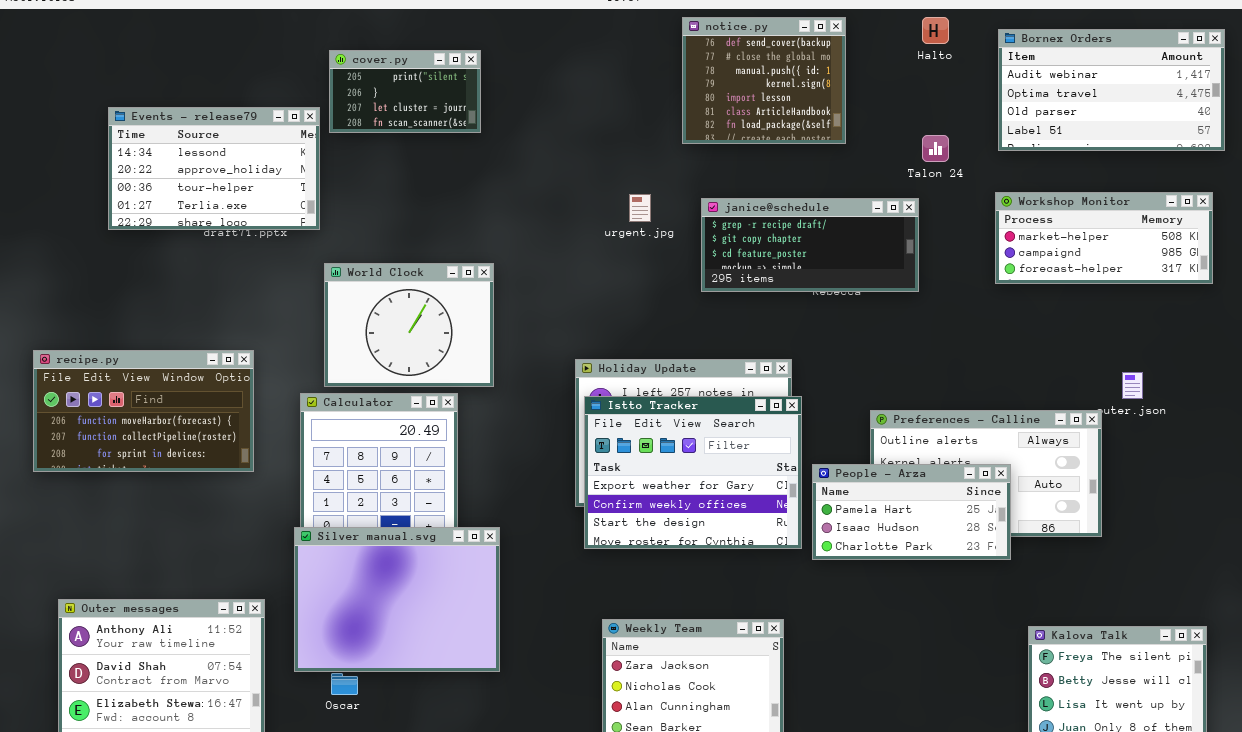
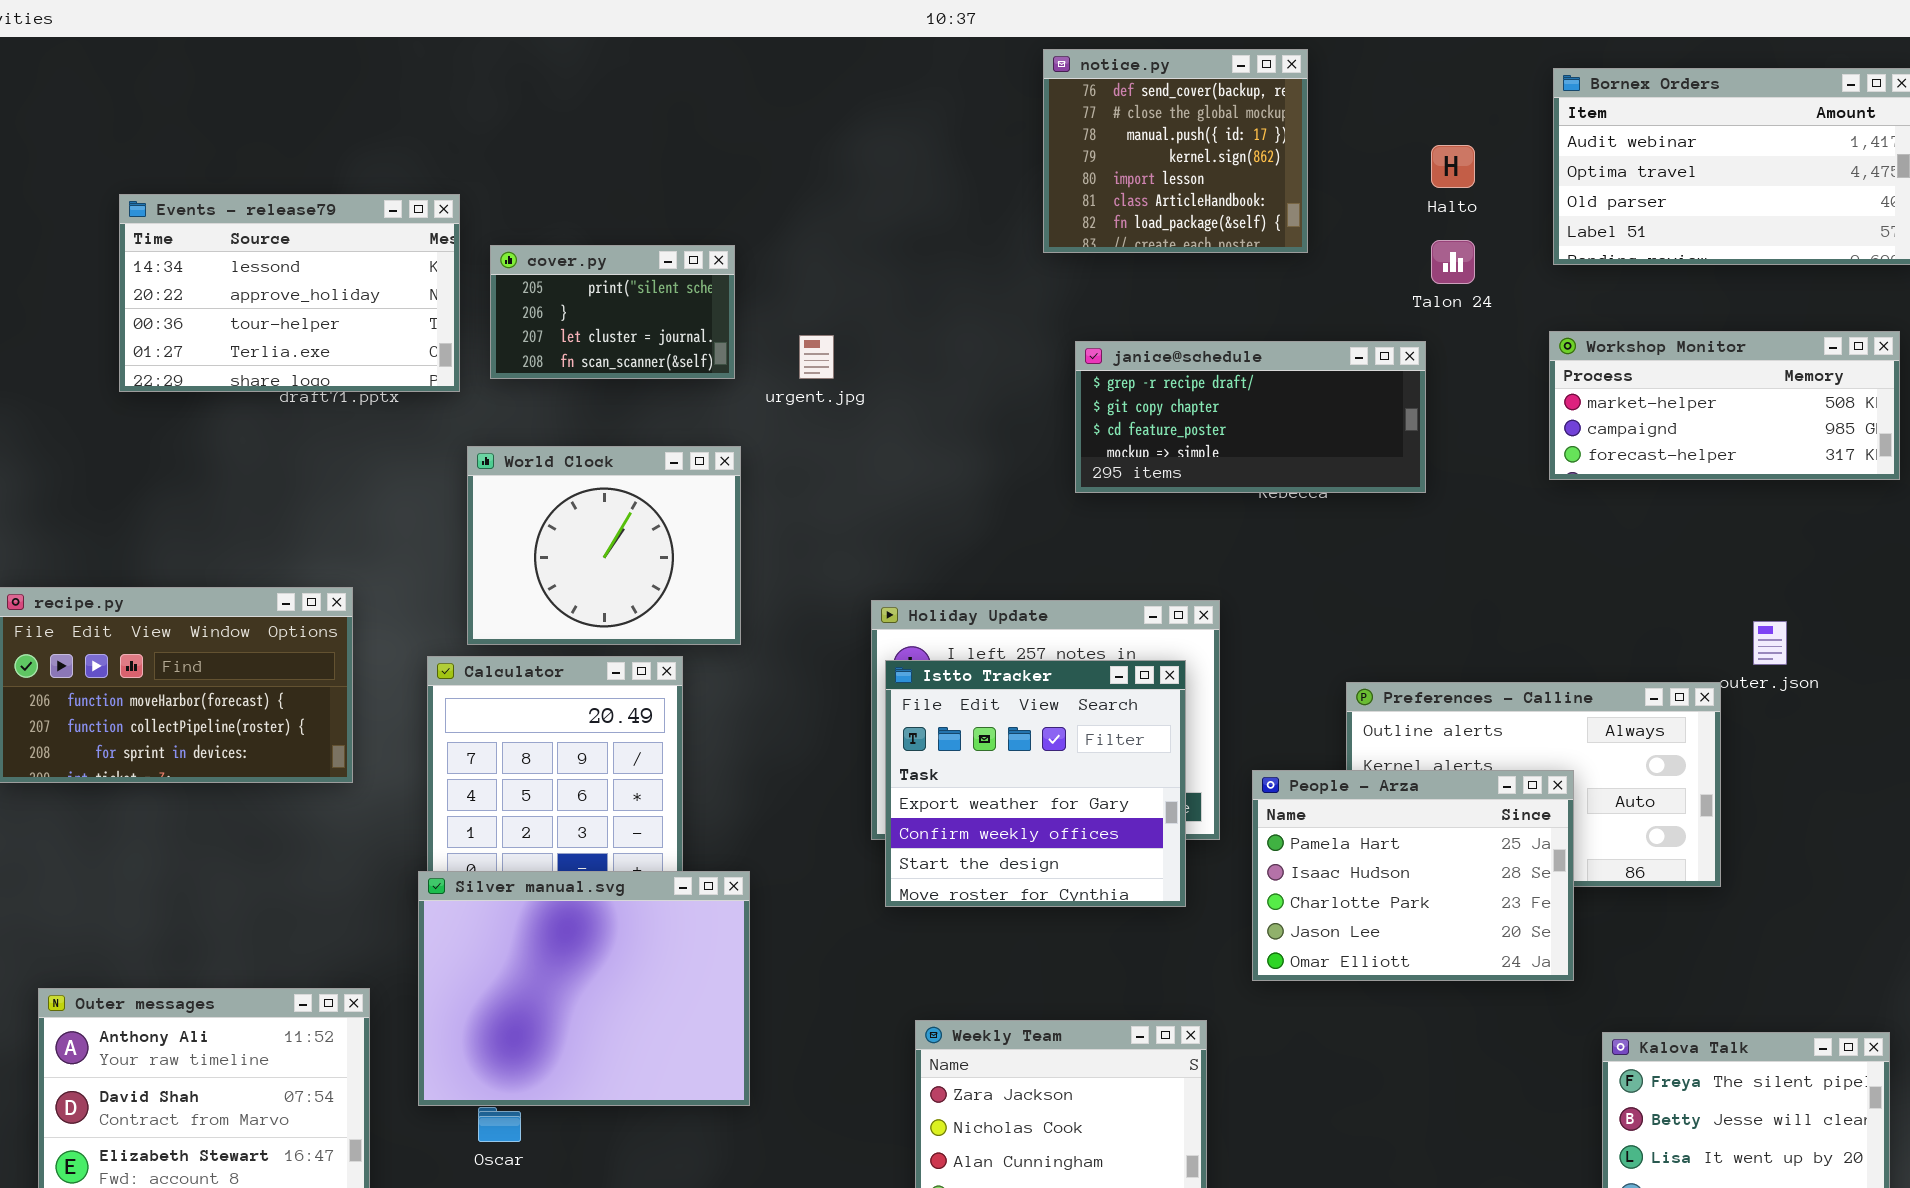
Halto: [922,17,949,44] -> [1431,145,1475,188], moved
cover.py: [329,50,481,133] -> [490,245,735,379], moved
urgent.jpg: [629,194,651,222] -> [799,335,834,379], moved
Istto Tracker: [584,396,802,549] -> [885,660,1186,907], resized
People - Arza: [812,464,1011,560] -> [1252,770,1574,981], resized

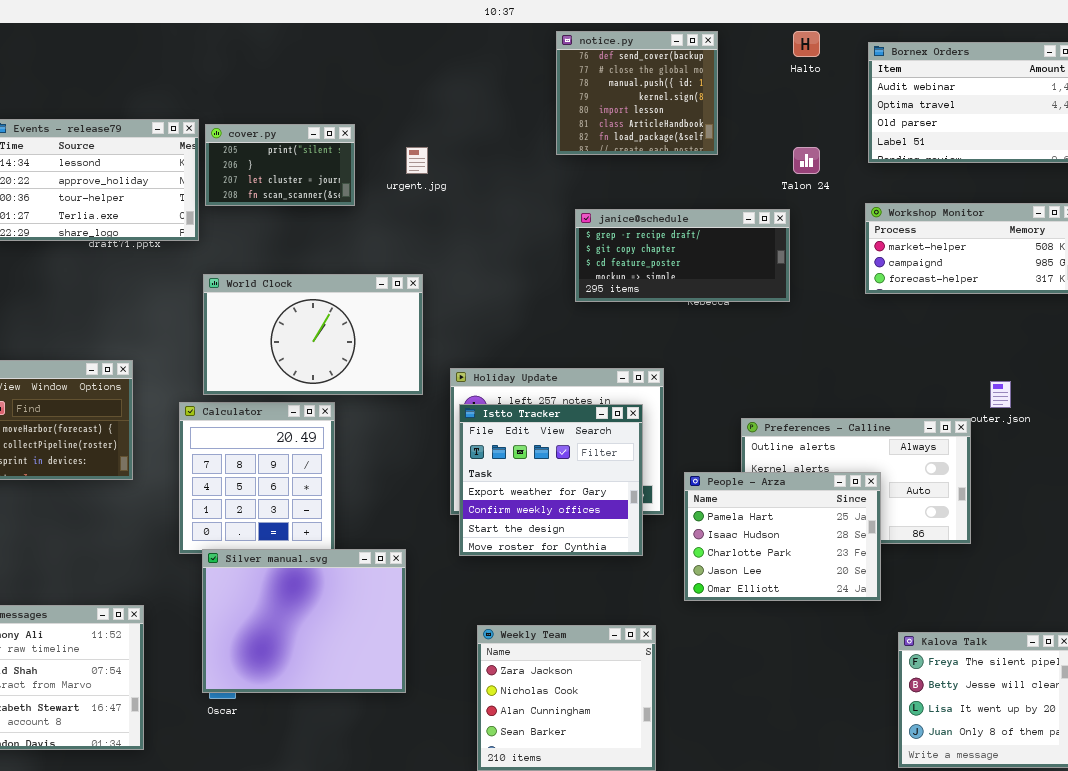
Halto: [1431,145,1475,188] -> [793,31,820,57], moved
cover.py: [490,245,735,379] -> [205,124,355,206], moved
urgent.jpg: [799,335,834,379] -> [406,147,428,174], moved
World Clock: [467,446,741,645] -> [203,274,423,395], resized
Silver manual.svg: [418,871,750,1106] -> [202,549,406,693], moved

